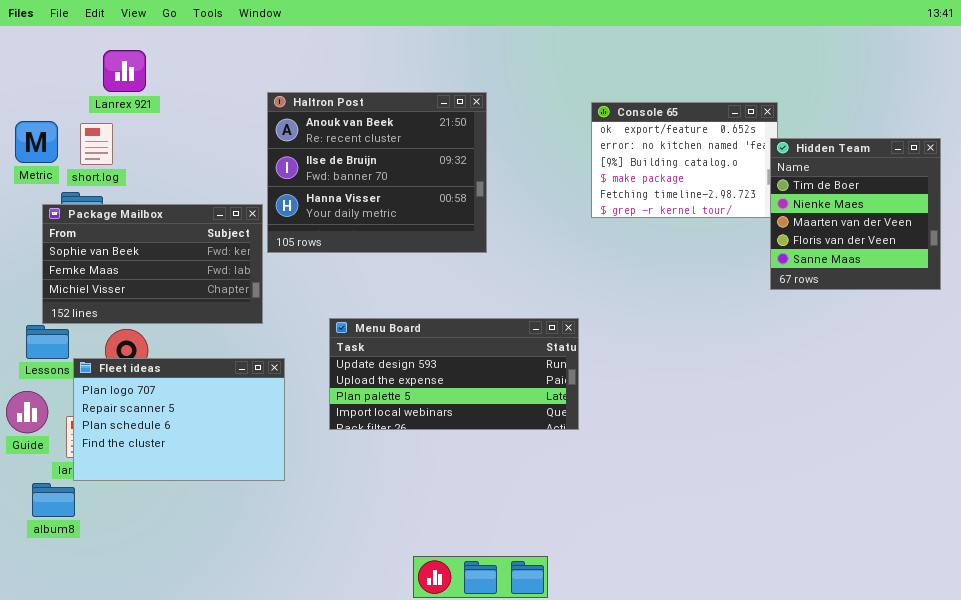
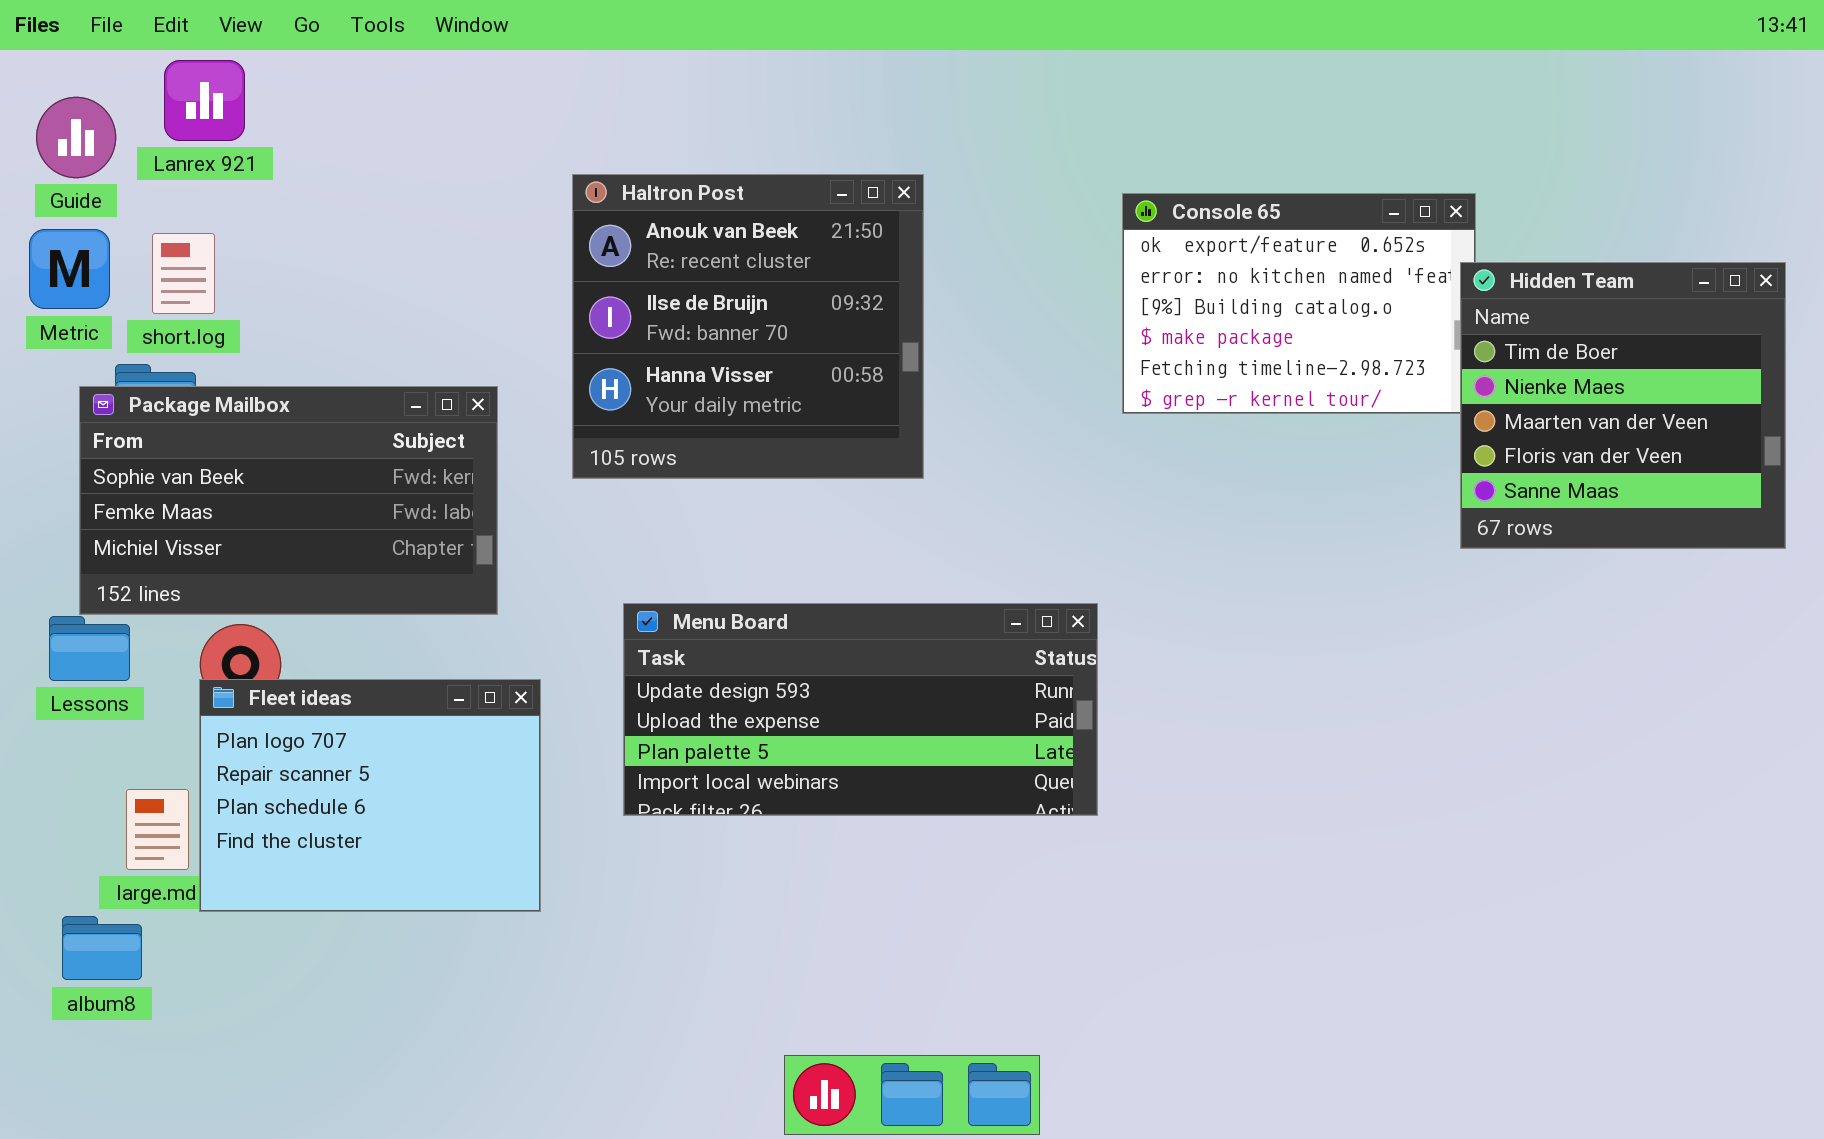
Lanrex 921: [103,50,146,92] -> [164,60,245,141], moved
Haltron Post: [267,92,487,253] -> [572,174,924,479], resized
Fleet ideas: [73,358,285,481] -> [199,679,541,912], resized
Guide: [6,391,48,433] -> [36,97,116,178], moved

